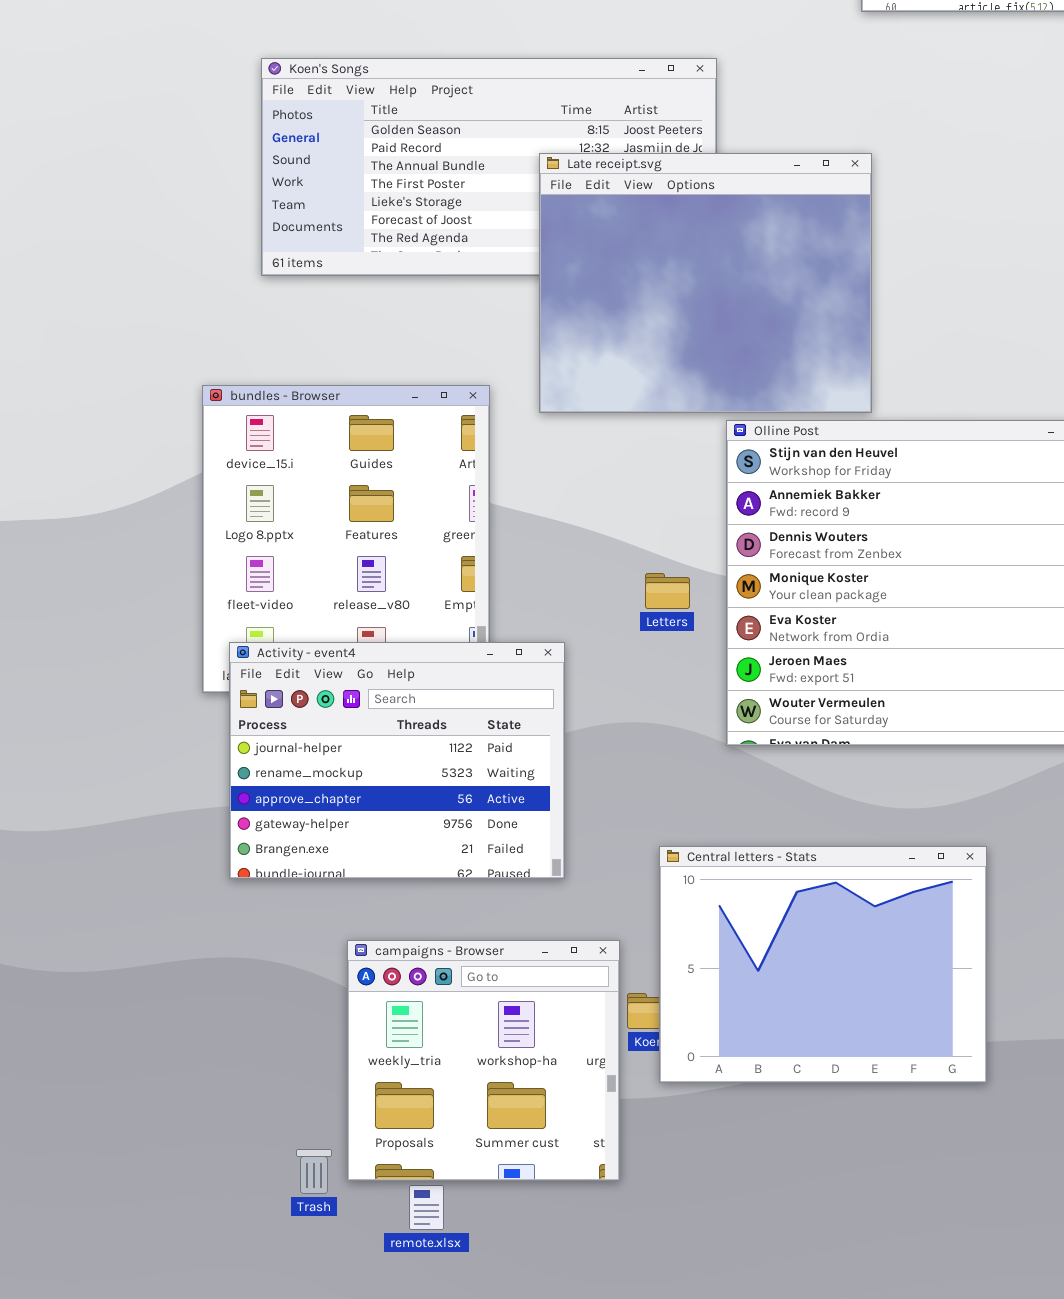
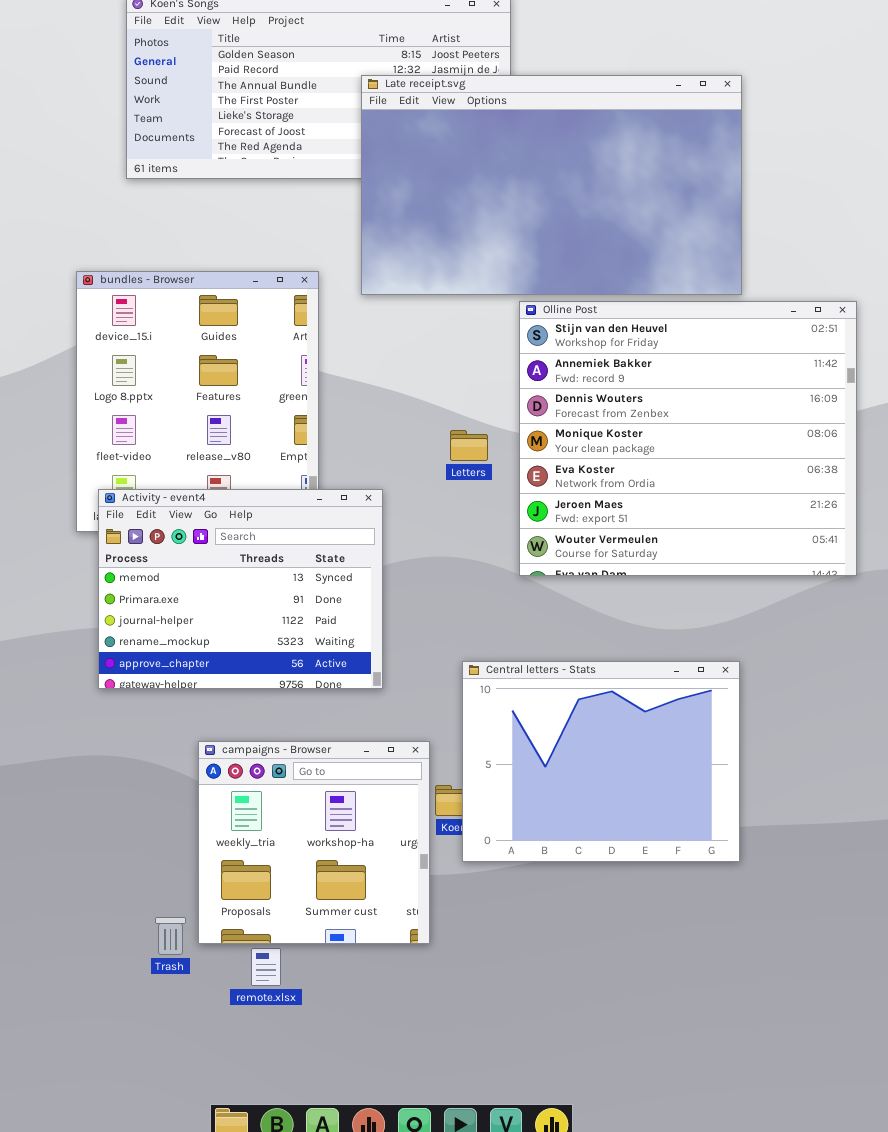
Late receipt.svg: [539,153,872,413] -> [361,75,742,295], resized
Activity - event4: [229,642,565,879] -> [98,489,383,689], scrolled up 2 rows

